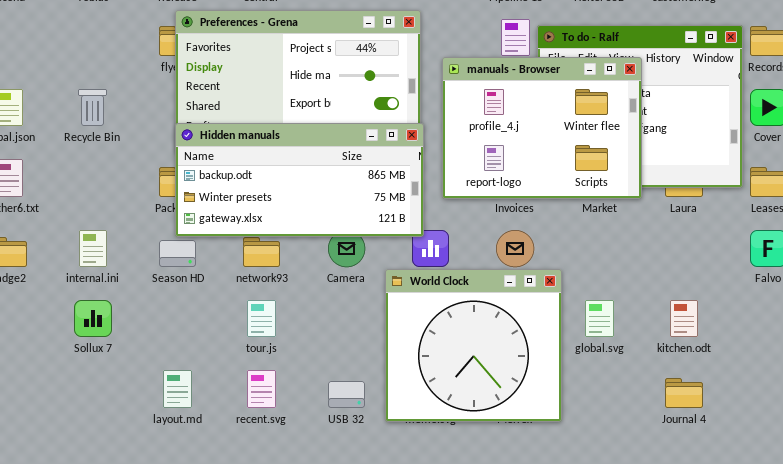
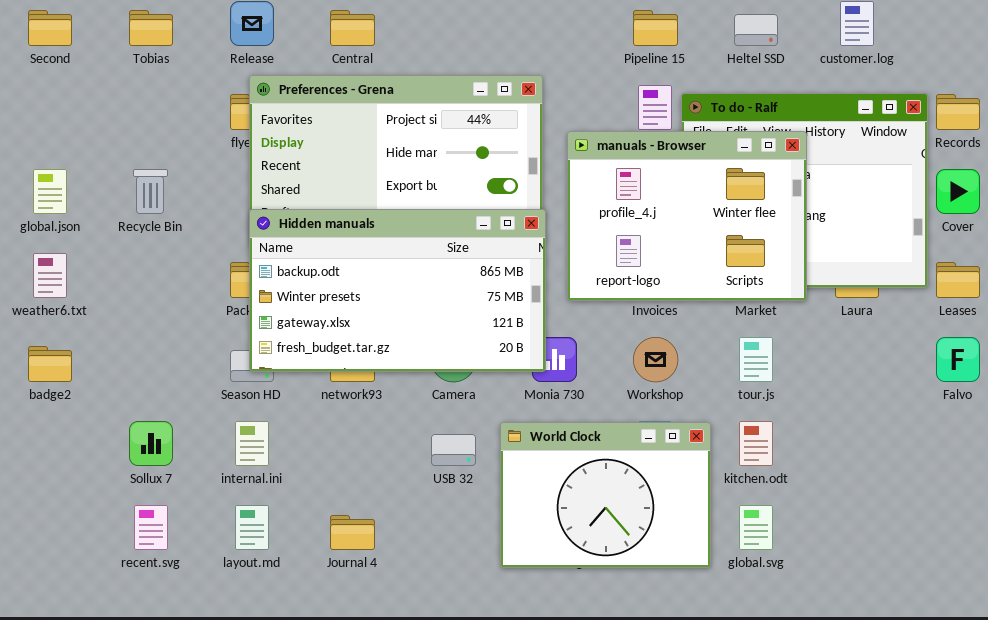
Hidden manuals: [175,123,424,237] -> [249,209,546,372], resized
internal.ini: [79,230,107,267] -> [235,421,269,466], moved
World Clock: [385,269,562,422] -> [500,422,711,568], resized
tour.js: [247,300,276,337] -> [739,337,773,382], moved
global.svg: [585,300,614,337] -> [739,505,773,550], moved
kitchen.odt: [670,300,698,337] -> [739,421,773,466], moved
recent.svg: [247,370,276,408] -> [134,505,168,550], moved
Journal 4: [665,378,703,408] -> [330,515,375,550], moved
USB 32: [328,381,365,408] -> [431,434,476,466], moved

